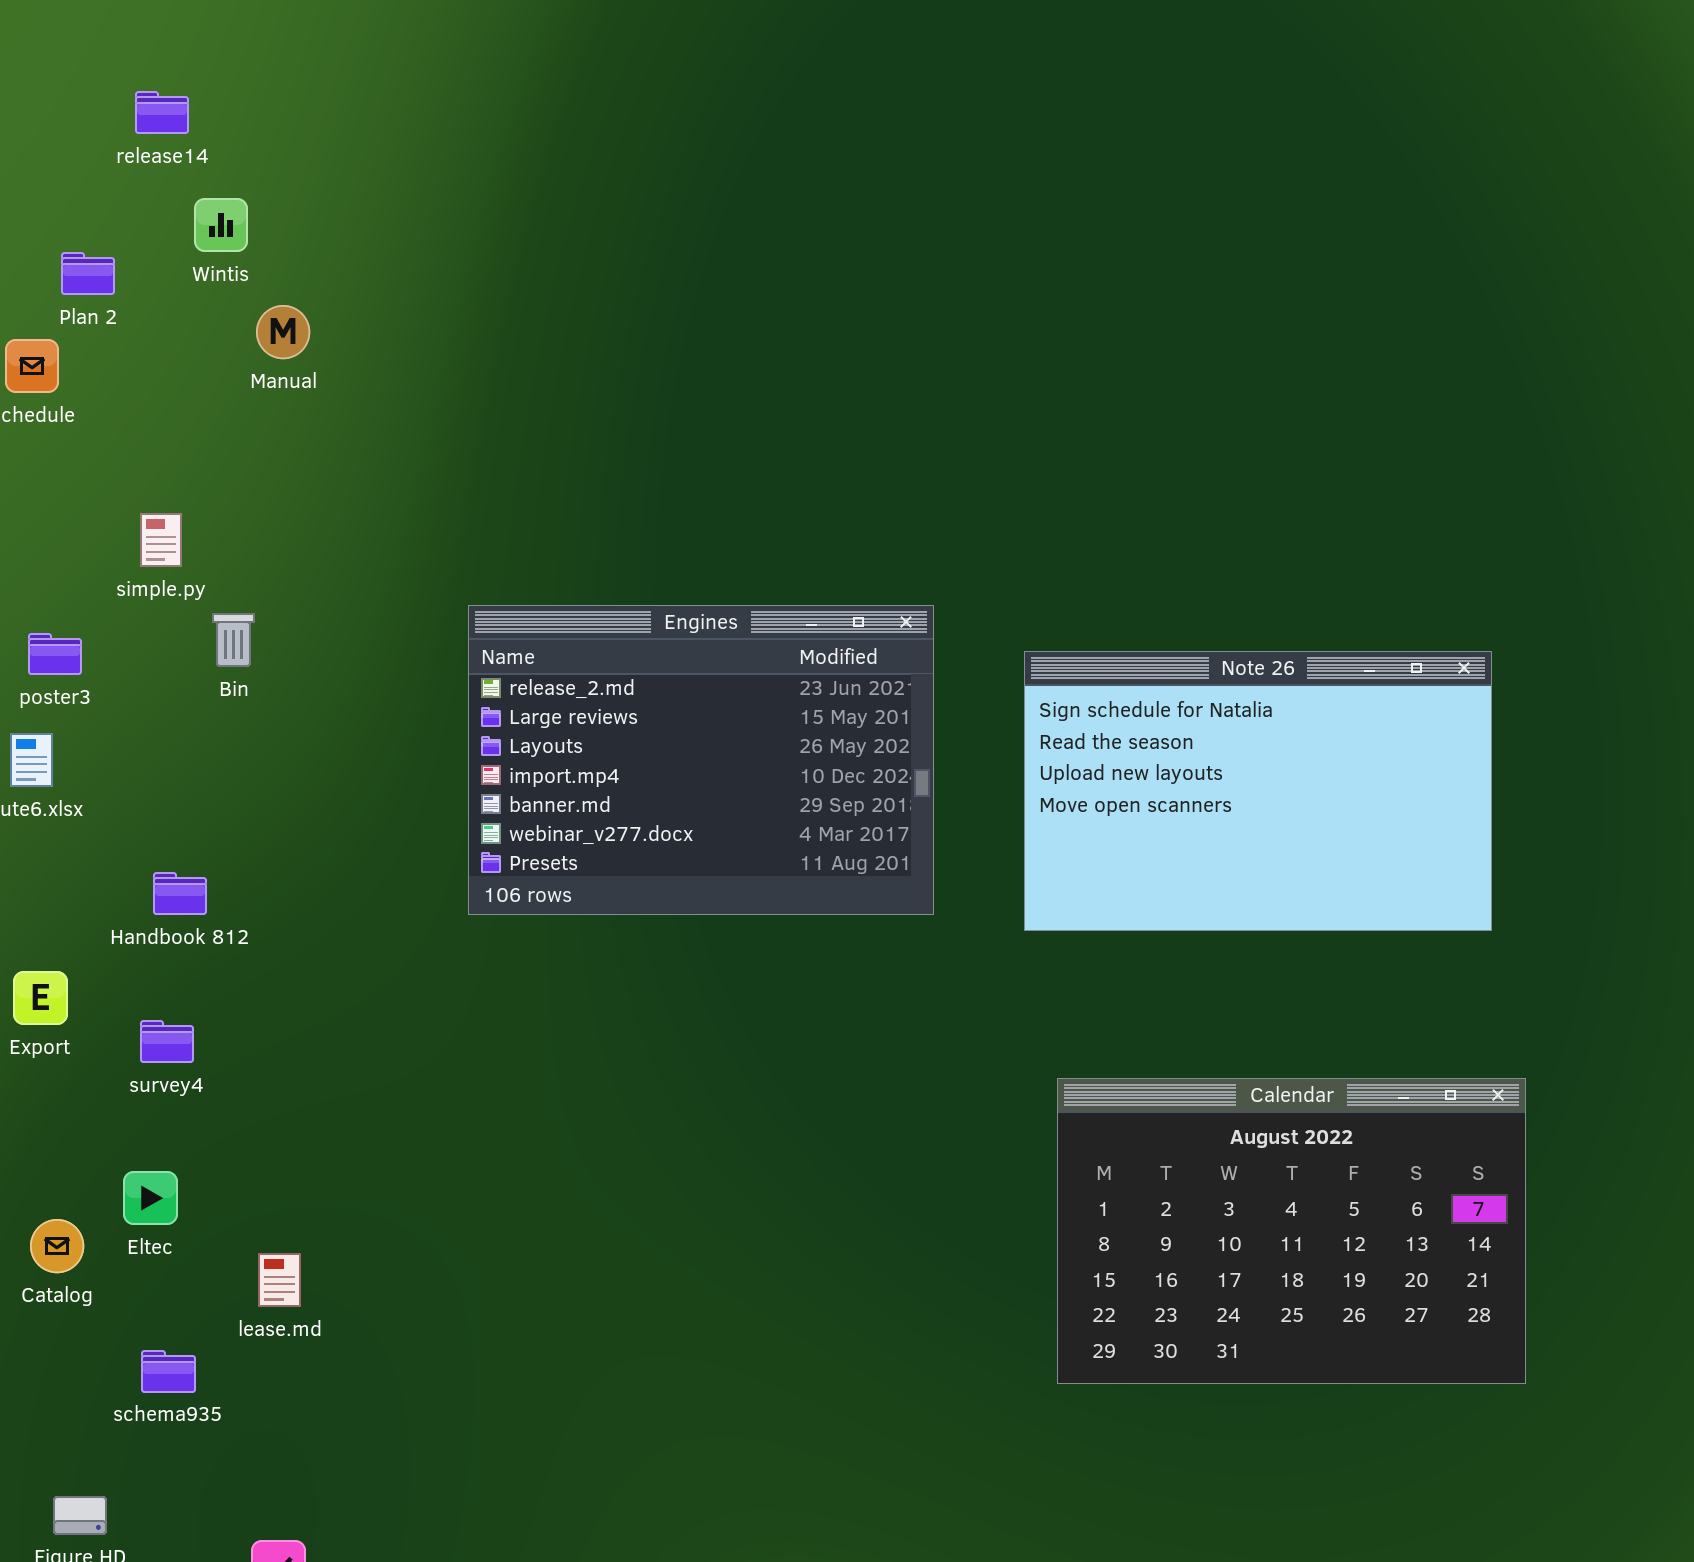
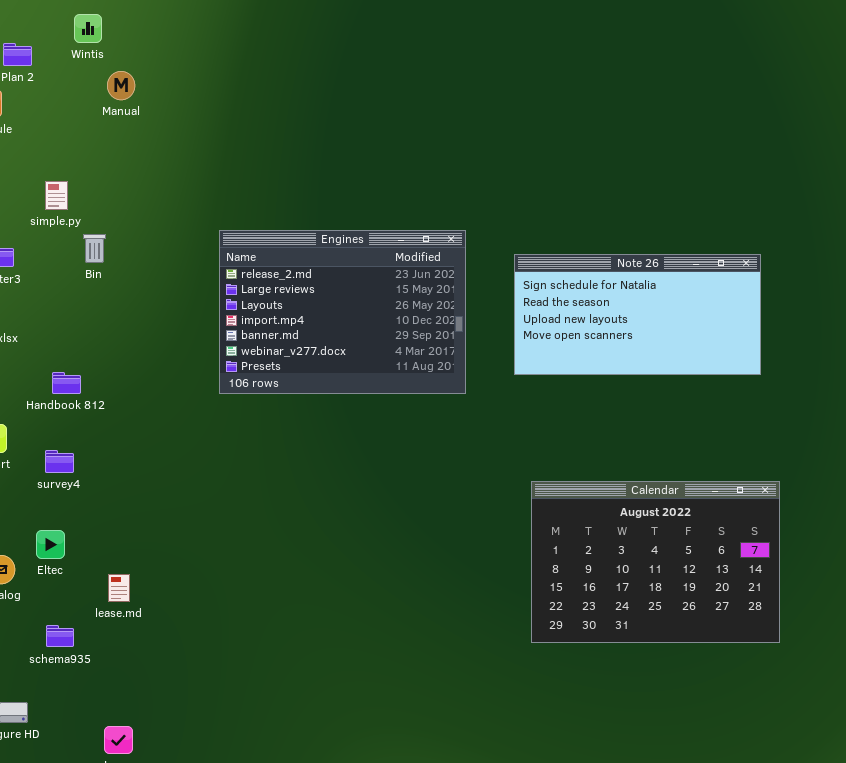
Note 26: [1024,651,1492,931] -> [514,254,761,375], resized

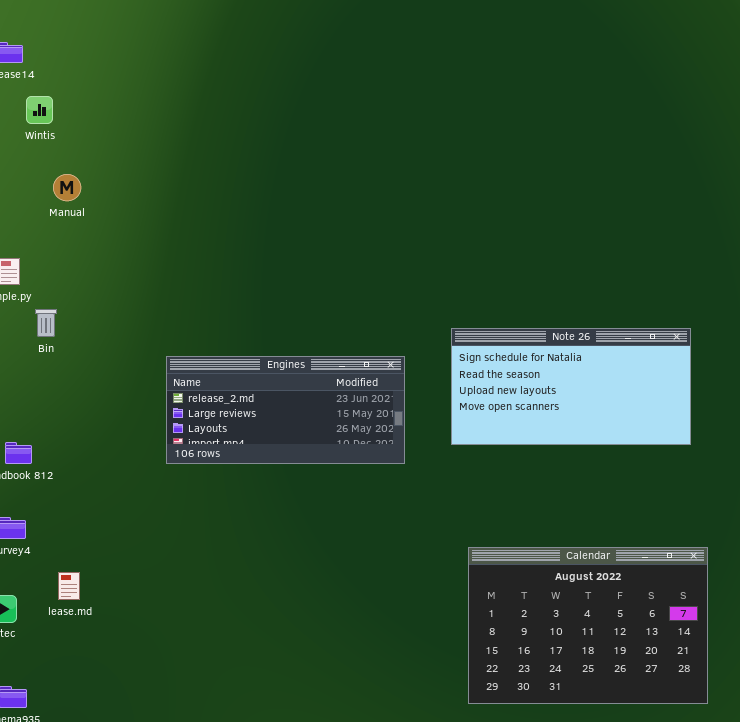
Manual: [107,71,135,100] -> [53,174,81,201], moved
Engines: [219,230,466,394] -> [166,356,405,464], resized
lease.md: [108,574,130,602] -> [58,572,80,600], moved

